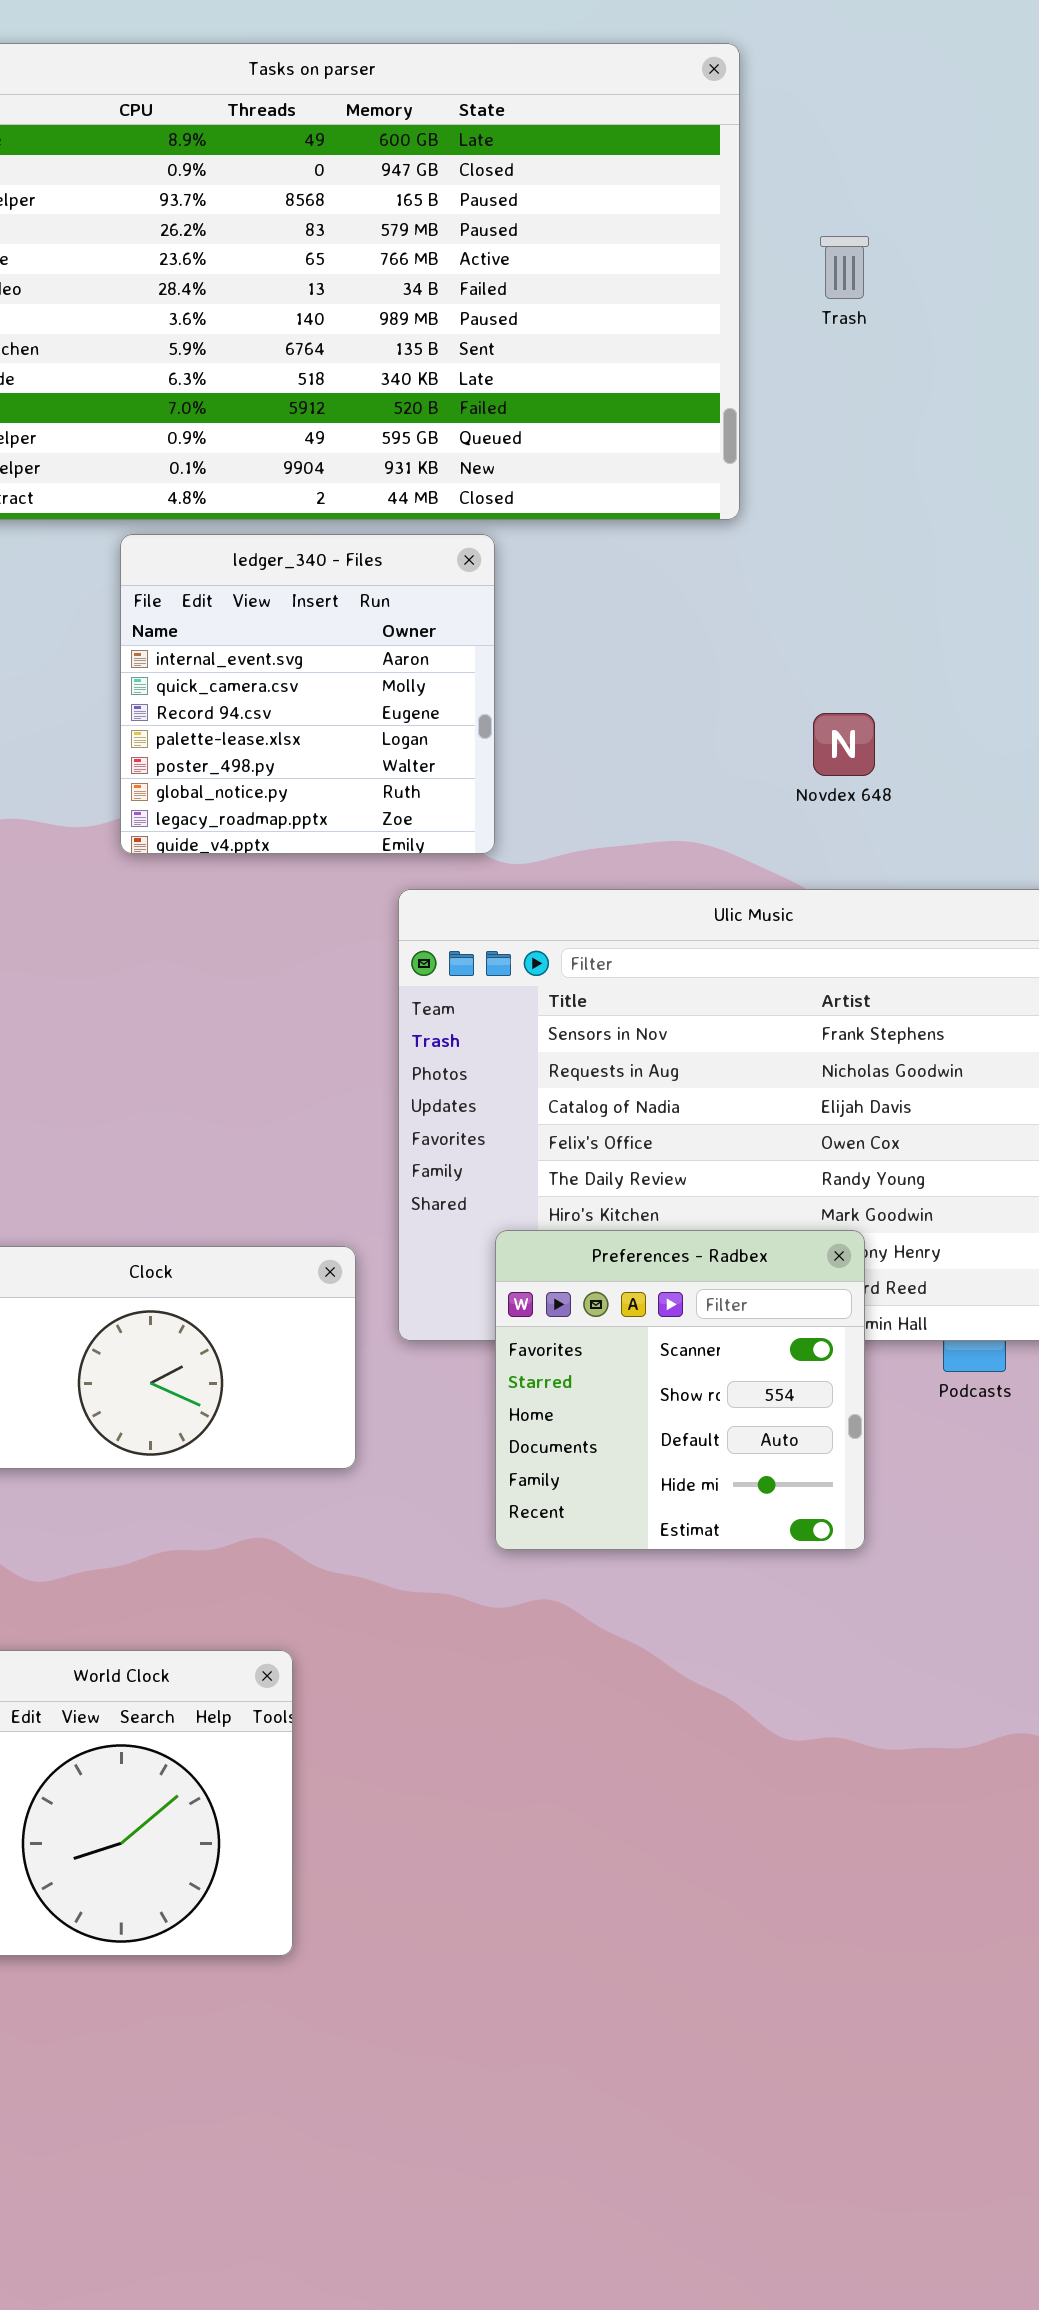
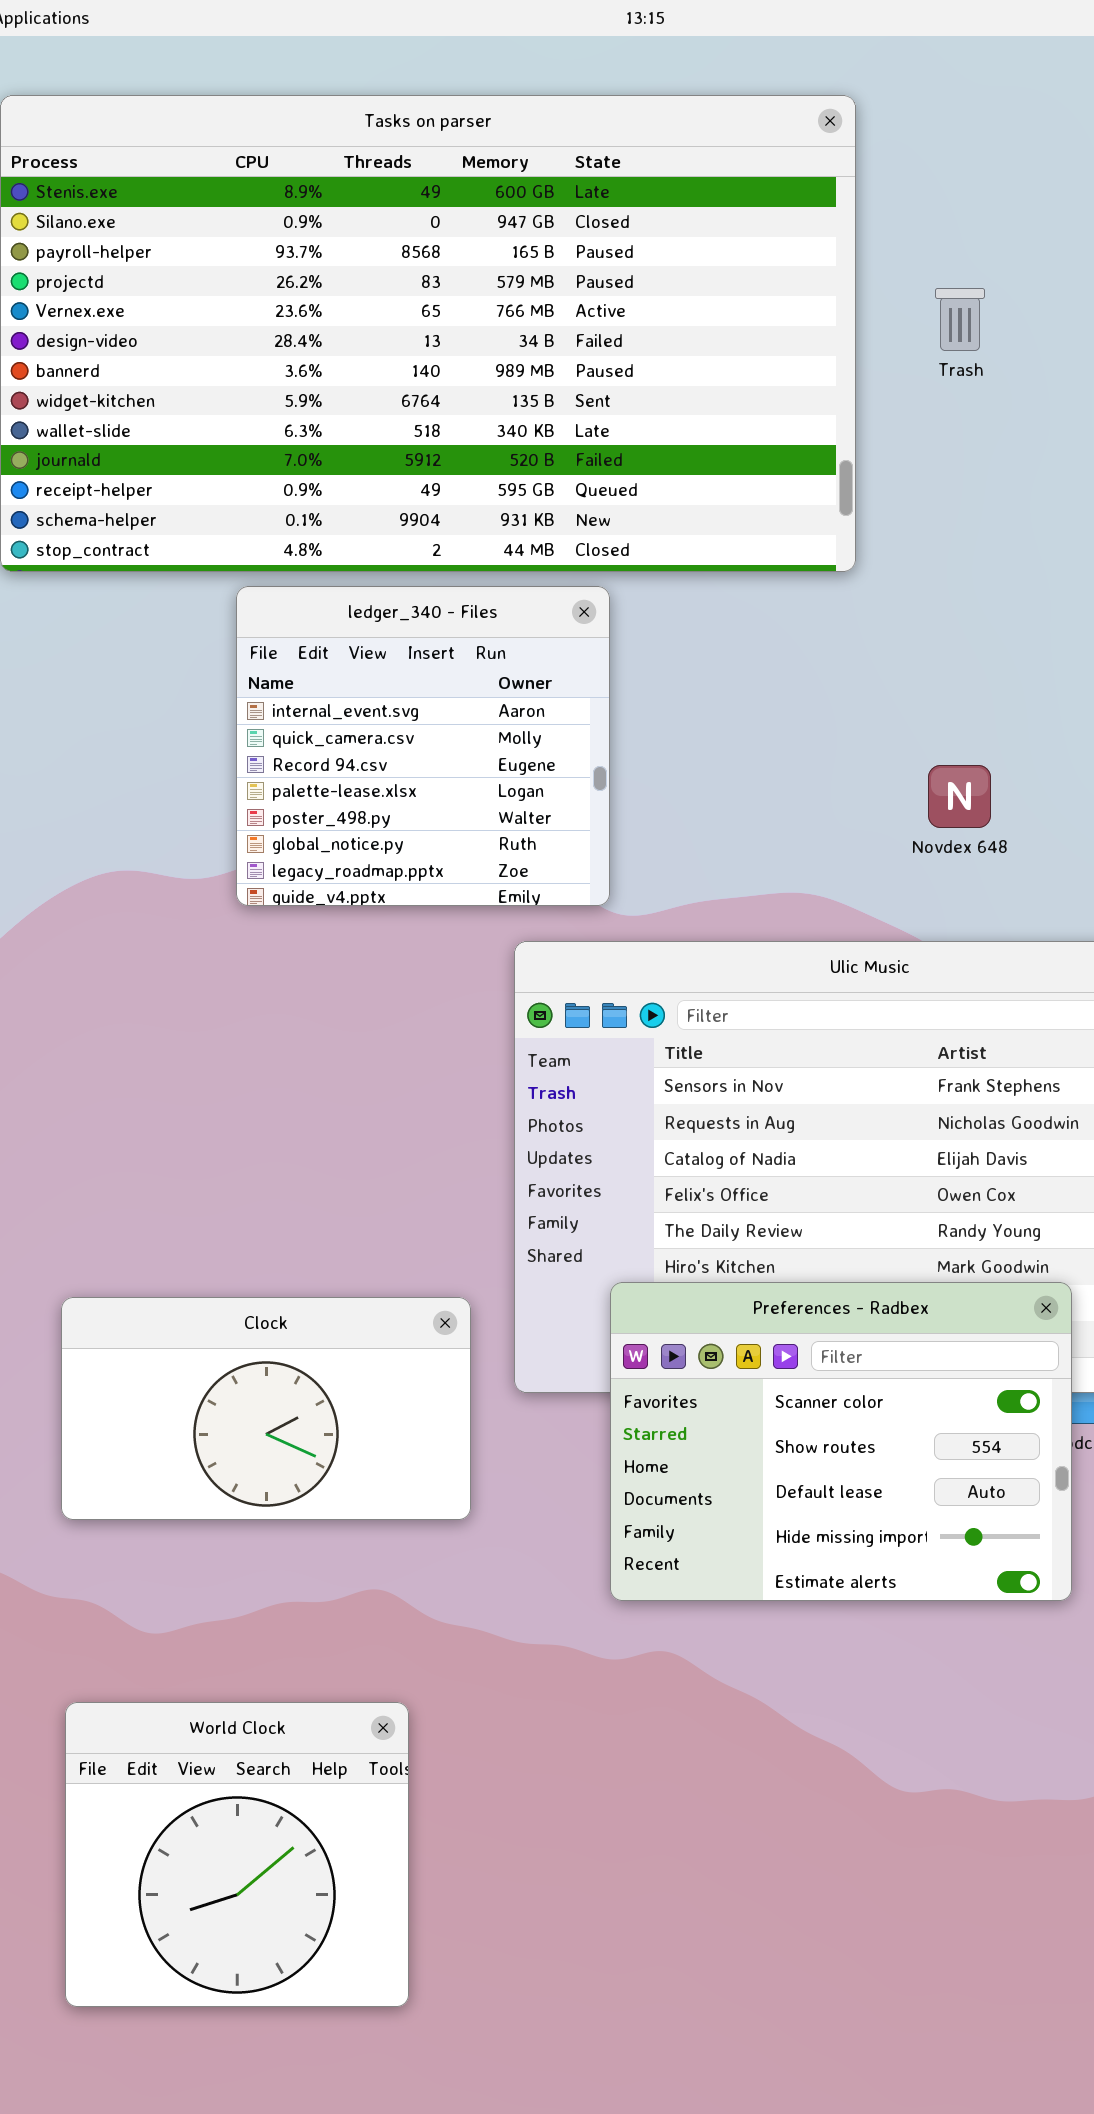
Preferences - Radbex: [495,1230,865,1550] -> [610,1282,1072,1601], resized

